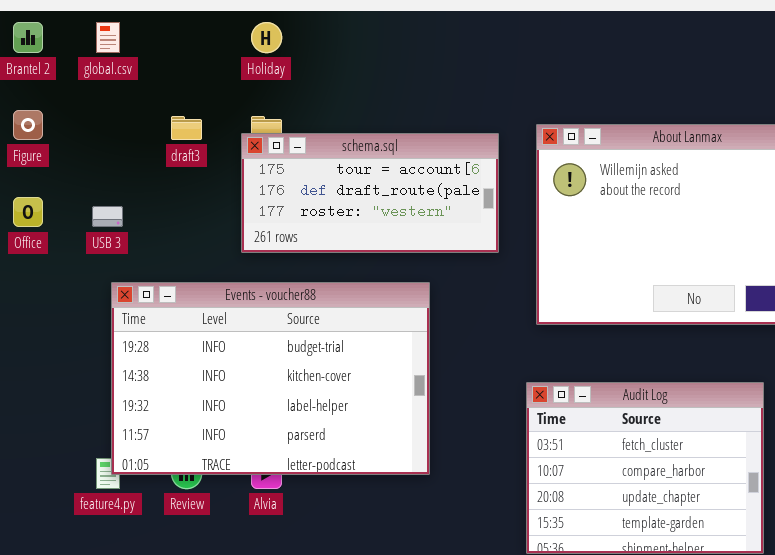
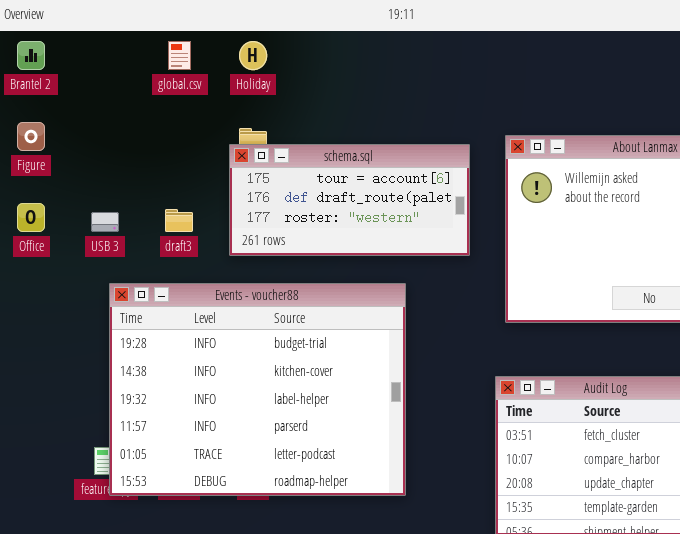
global.csv: [96,22,120,53] -> [168,41,191,70], moved
draft3: [171,116,202,140] -> [165,209,193,232], moved
Events - voucher88: [111,282,430,475] -> [109,283,406,496], resized

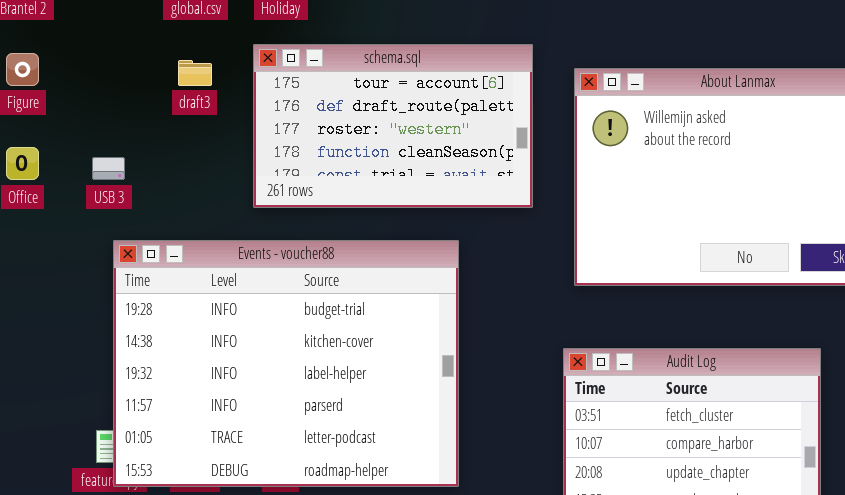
schema.sql: [229,144,470,256] -> [253,44,533,208], resized
draft3: [165,209,193,232] -> [178,60,212,86], moved

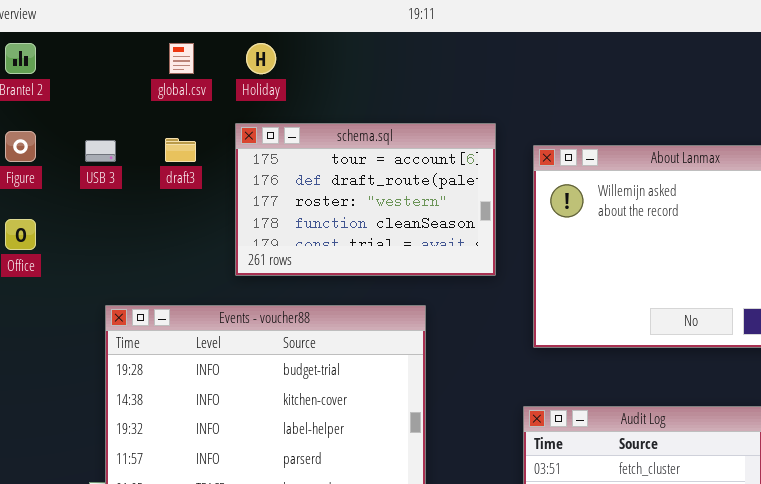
USB 3: [92,157,125,180] -> [85,140,116,162], moved

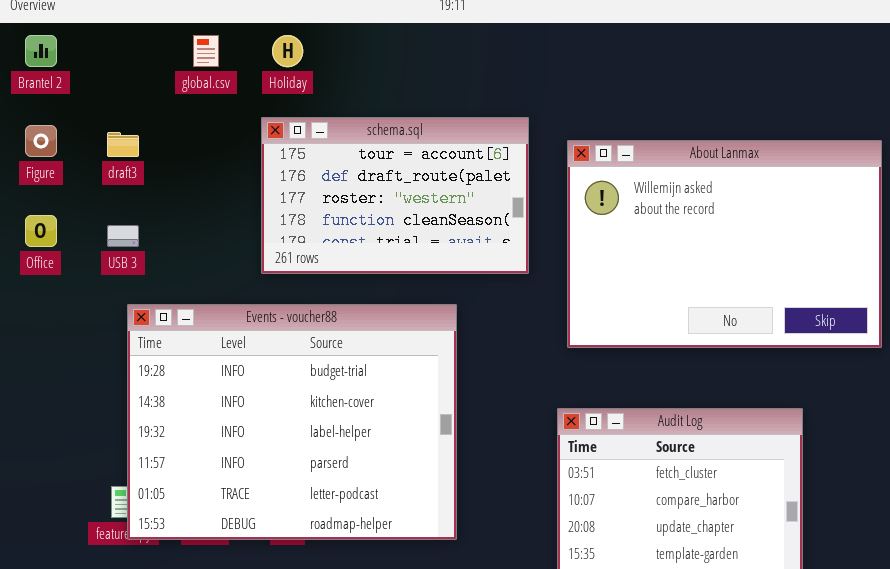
draft3: [165,138,196,162] -> [107,132,139,157], moved
USB 3: [85,140,116,162] -> [107,225,139,247], moved

